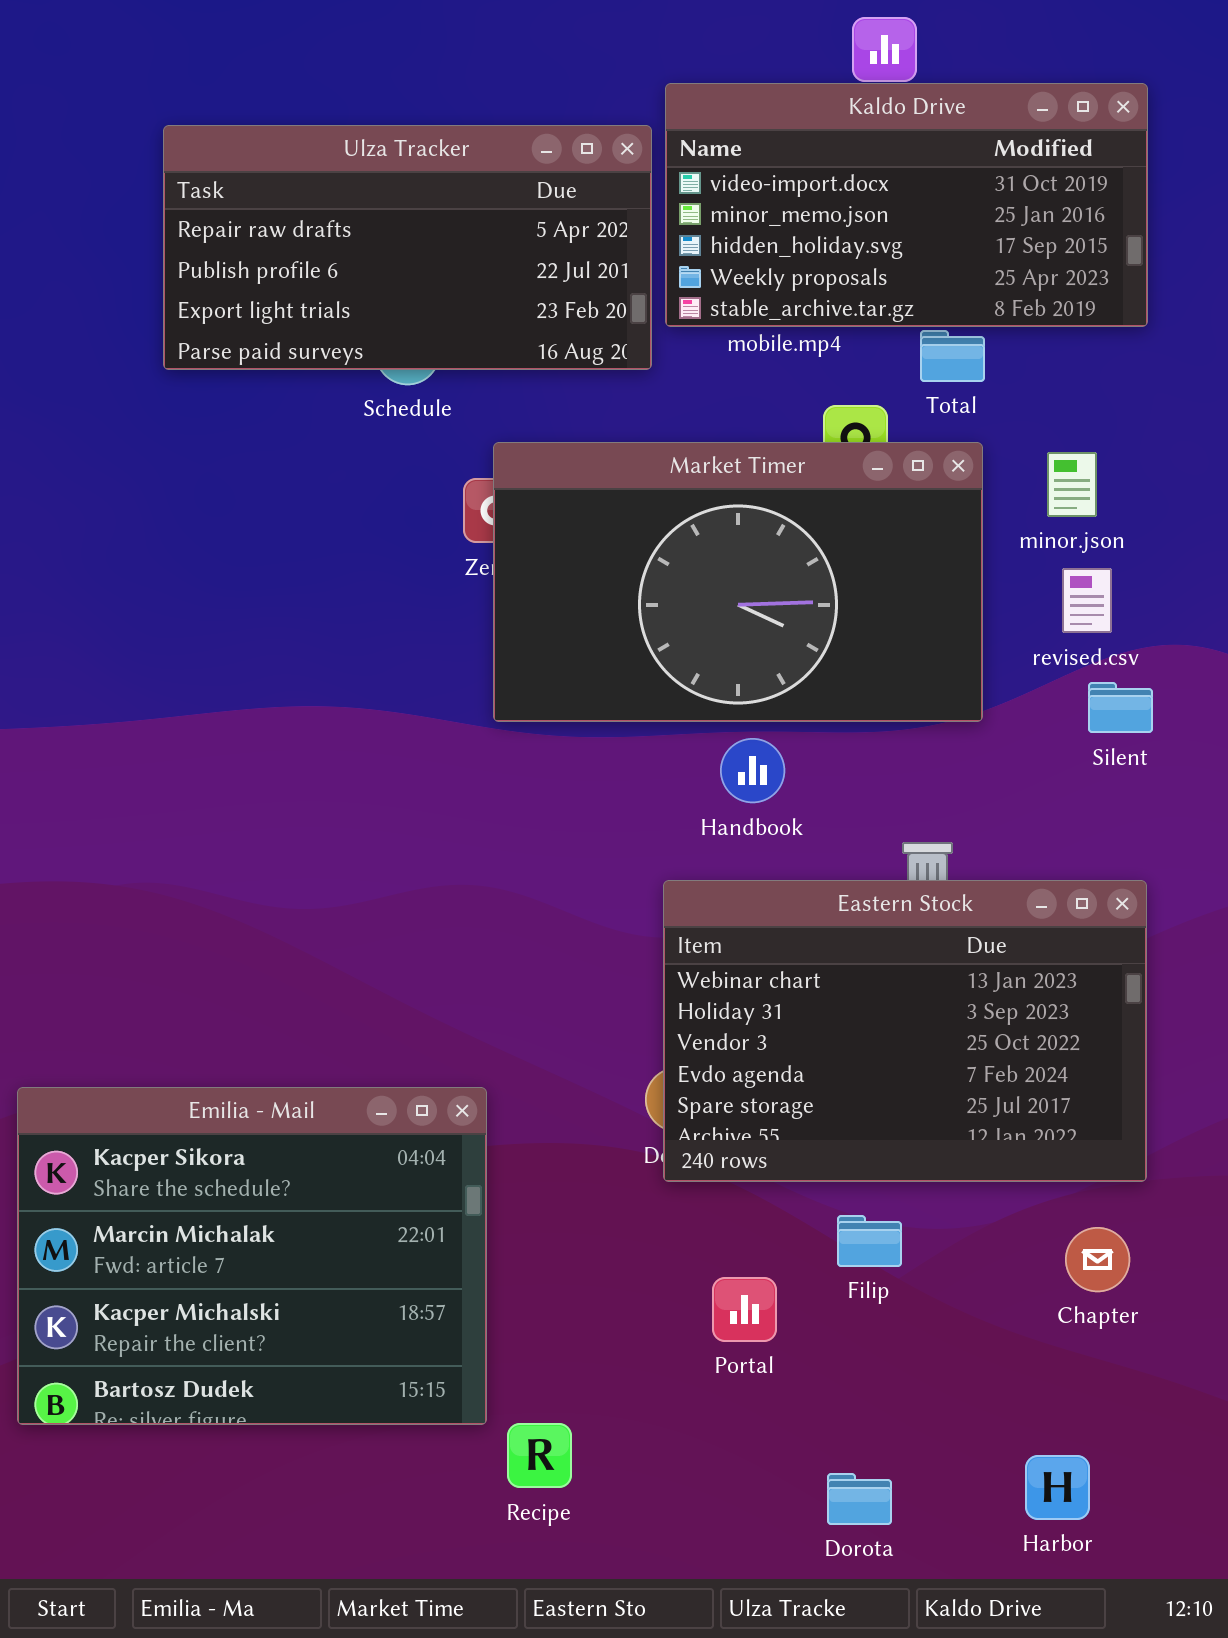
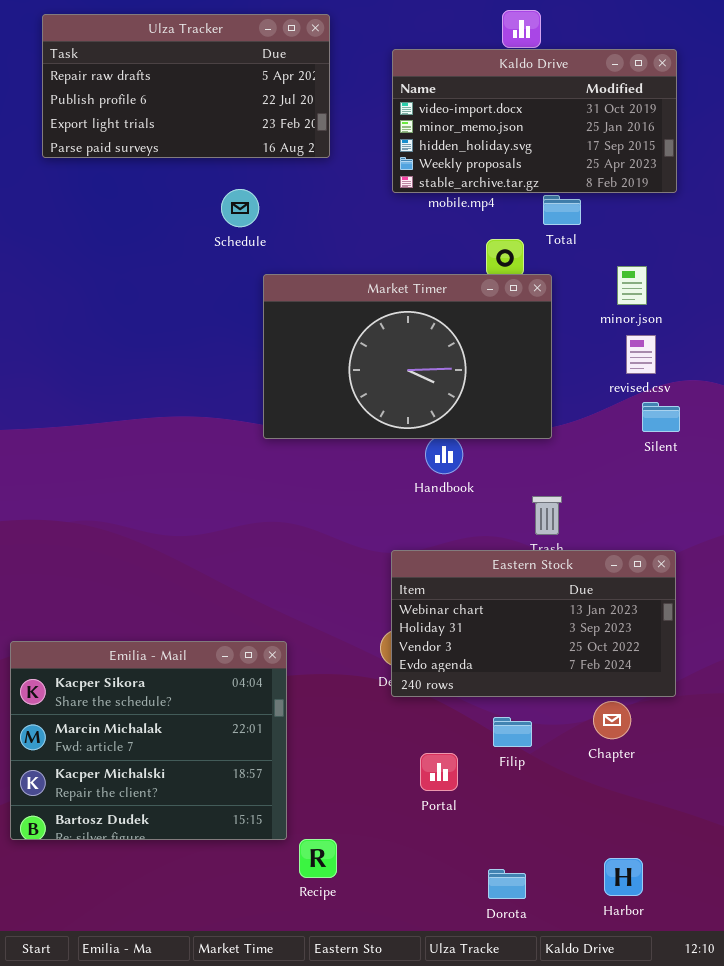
Ulza Tracker: [163,125,652,370] -> [42,14,330,158], moved
Market Timer: [493,442,983,722] -> [263,274,552,439], moved
Eastern Stock: [663,880,1147,1182] -> [391,550,676,697], resized
Chapter: [1065,1227,1130,1292] -> [593,701,631,739], moved

